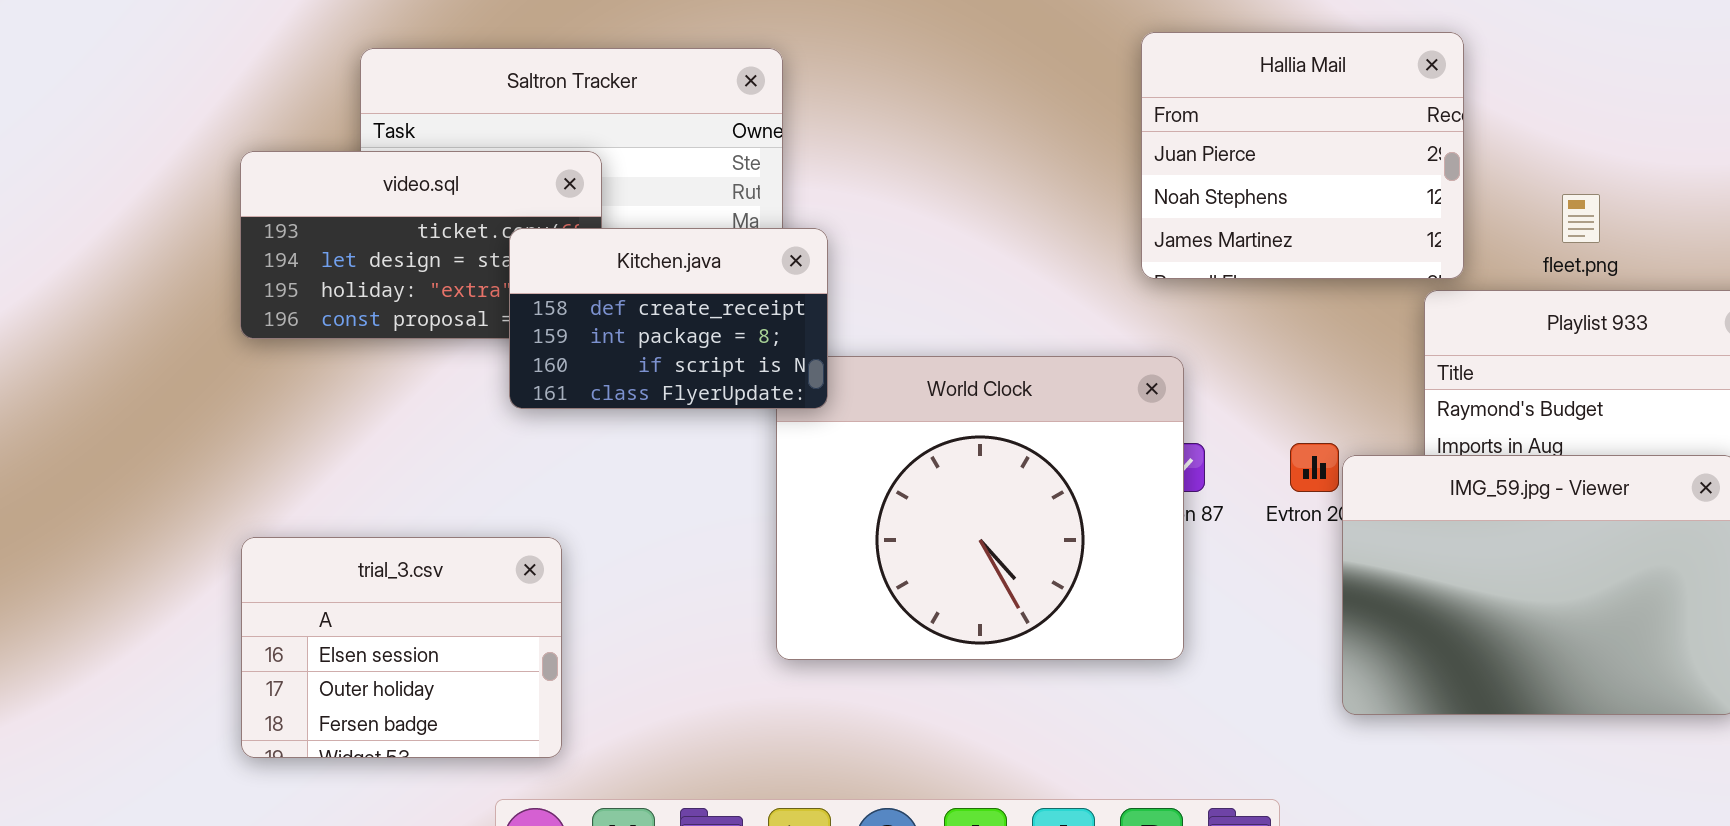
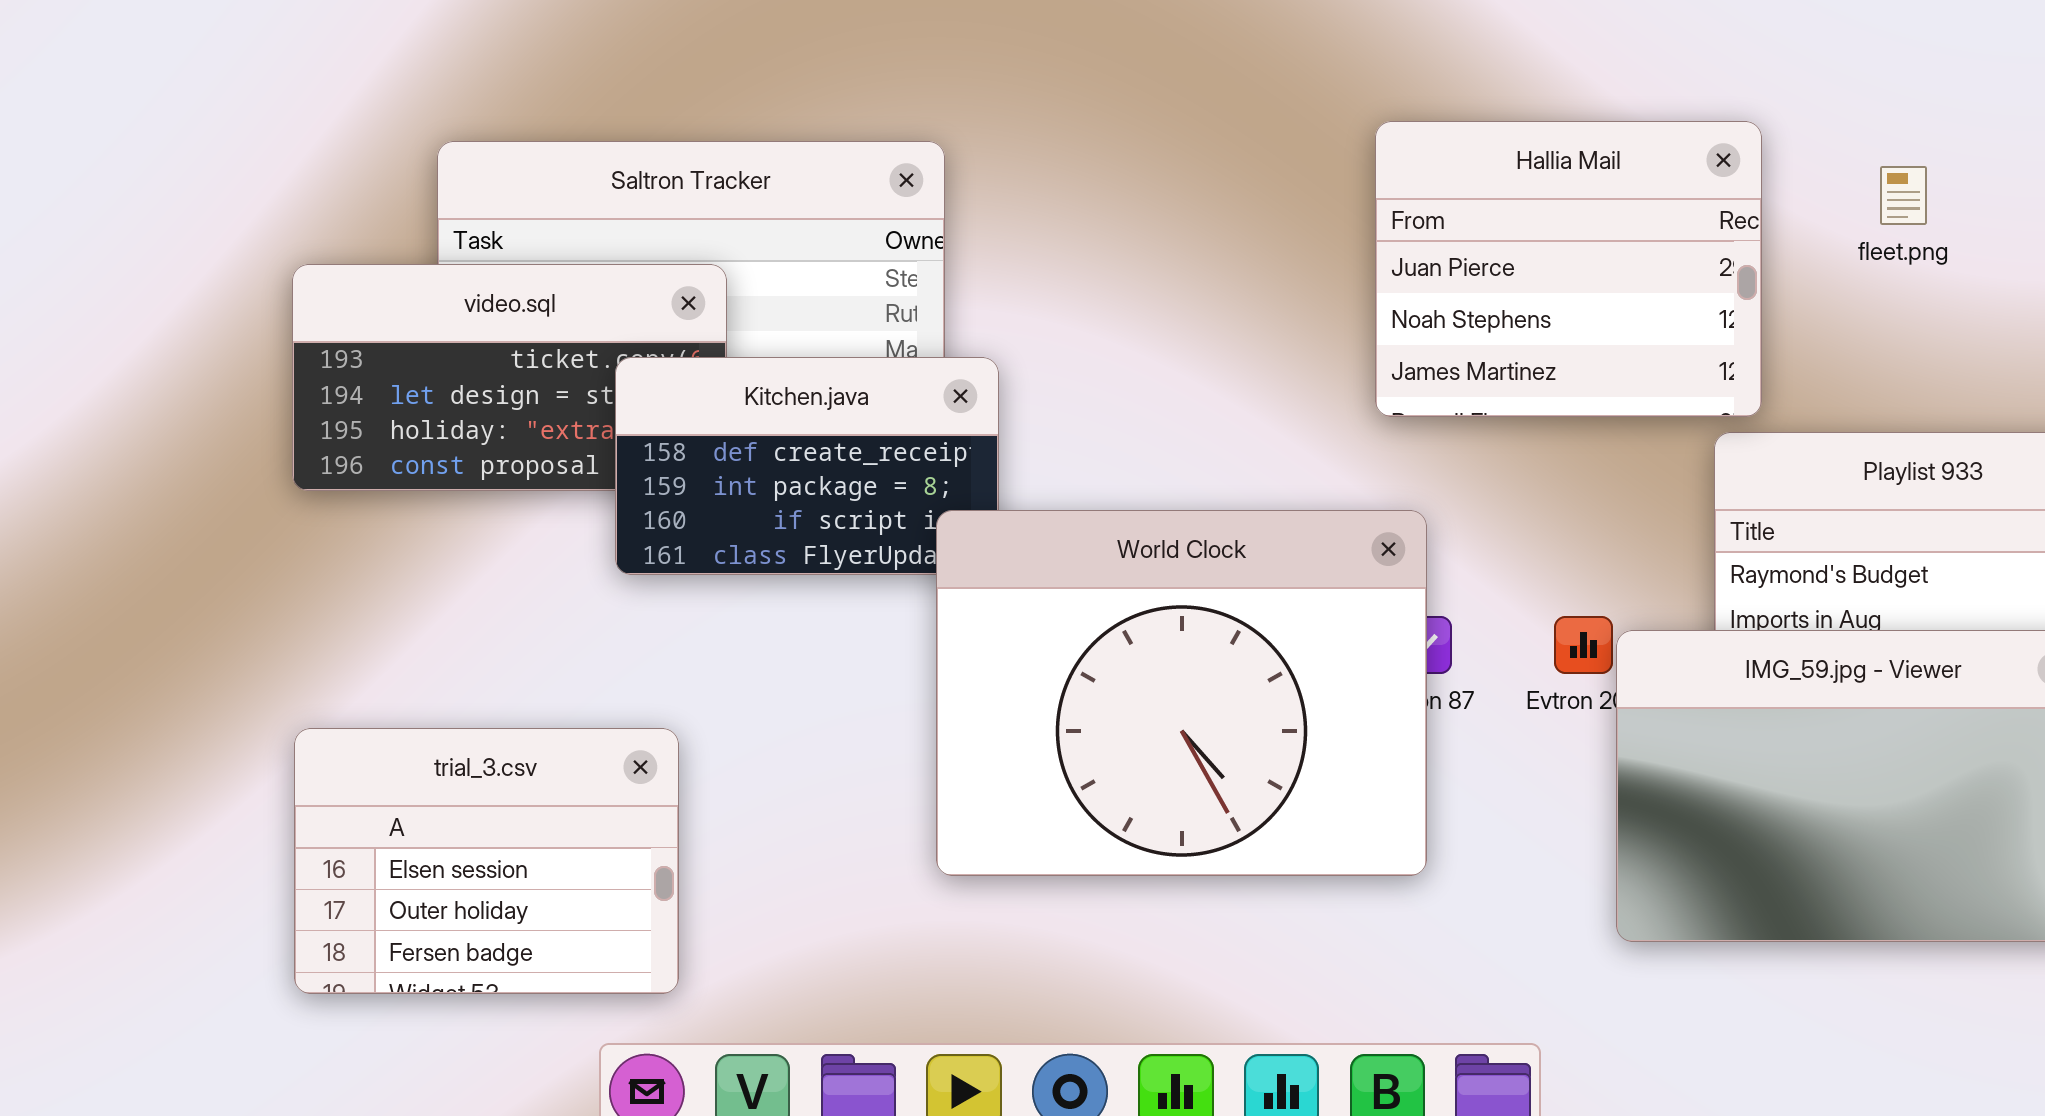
fleet.png: [1562,194,1600,243] -> [1880,166,1927,225], moved
World Clock: [776,356,1184,660] -> [936,510,1427,876], raised

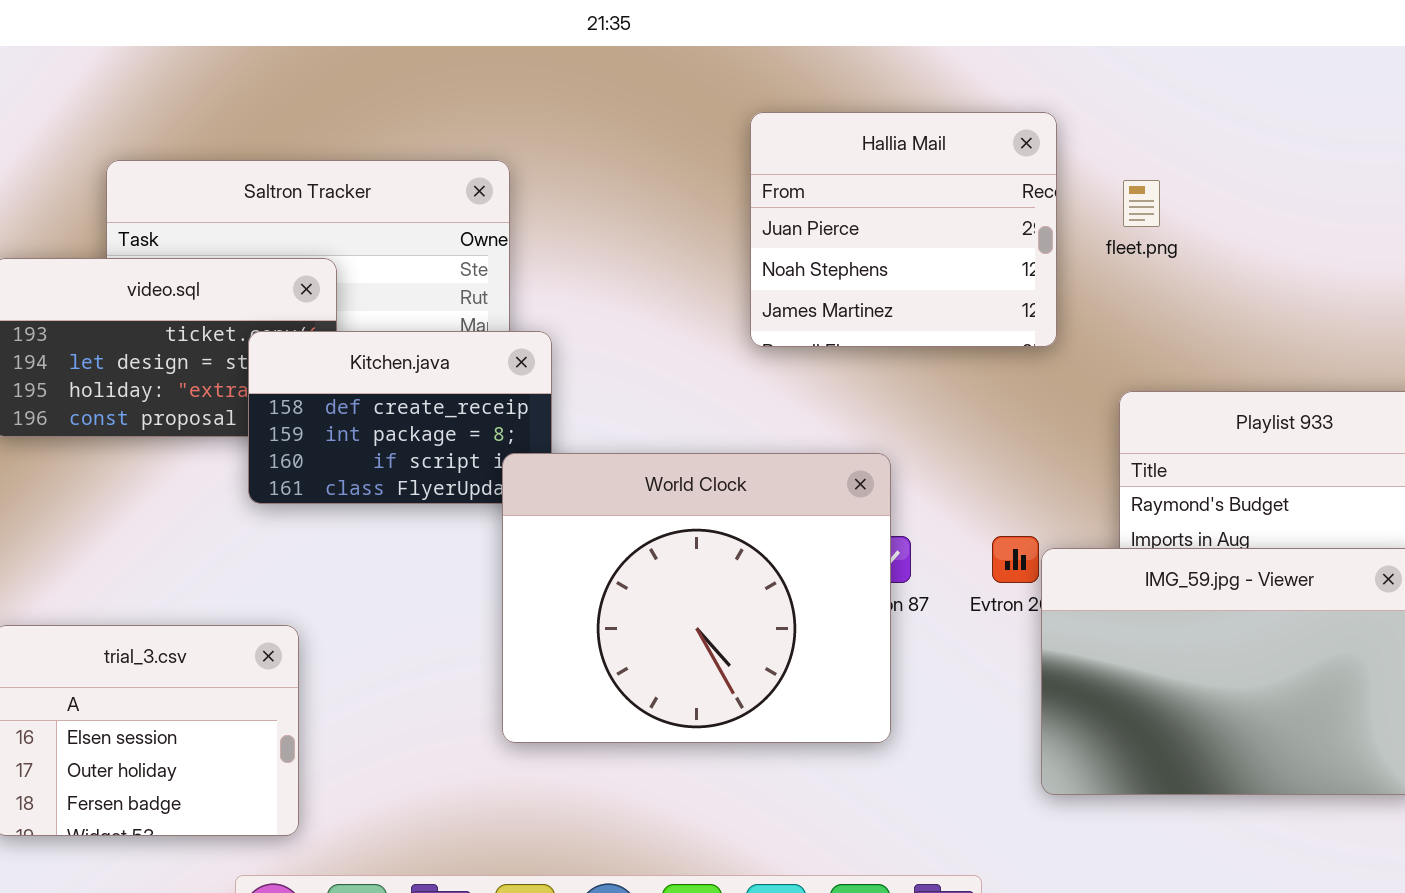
Hallia Mail: [1375,121,1762,417] -> [750,112,1057,347], moved
fleet.png: [1880,166,1927,225] -> [1123,180,1160,227], moved

